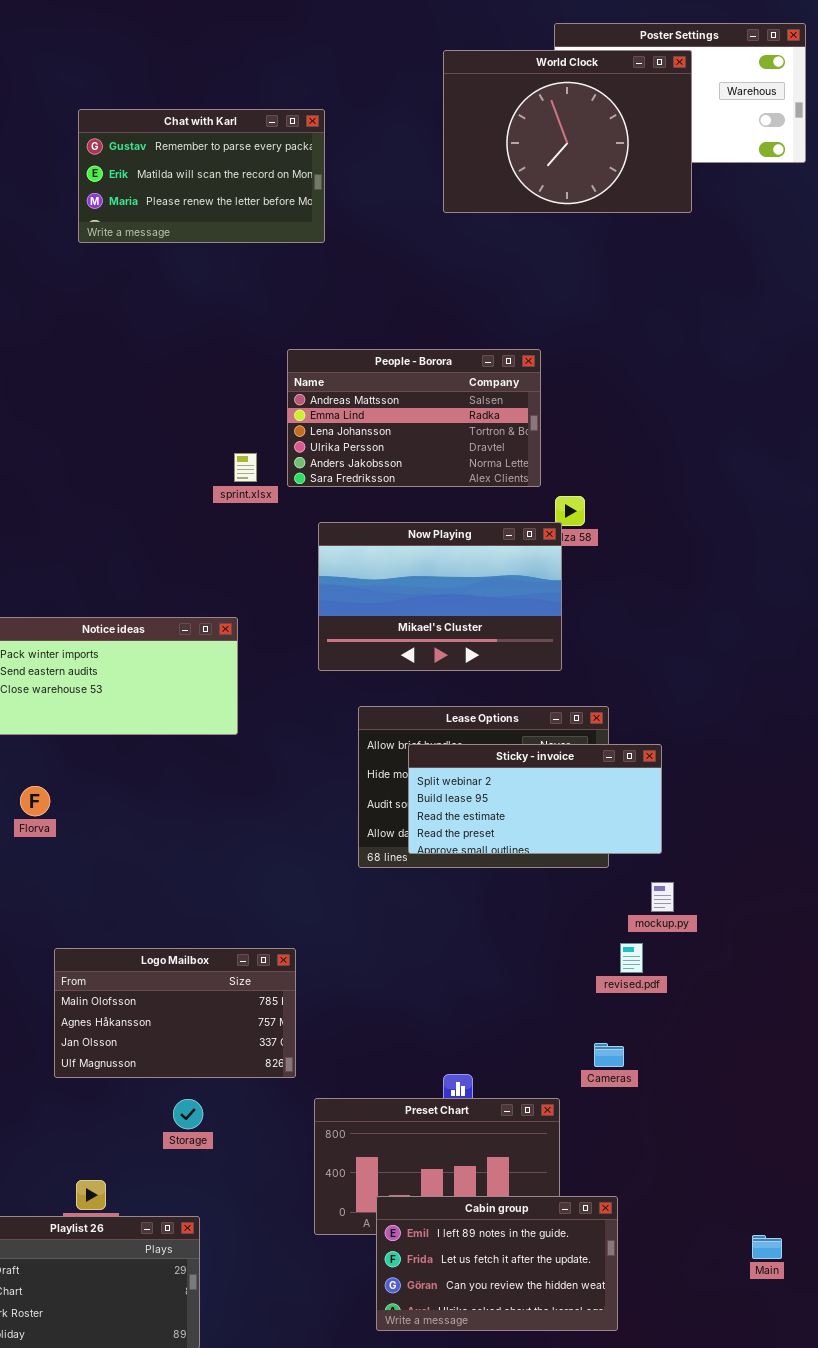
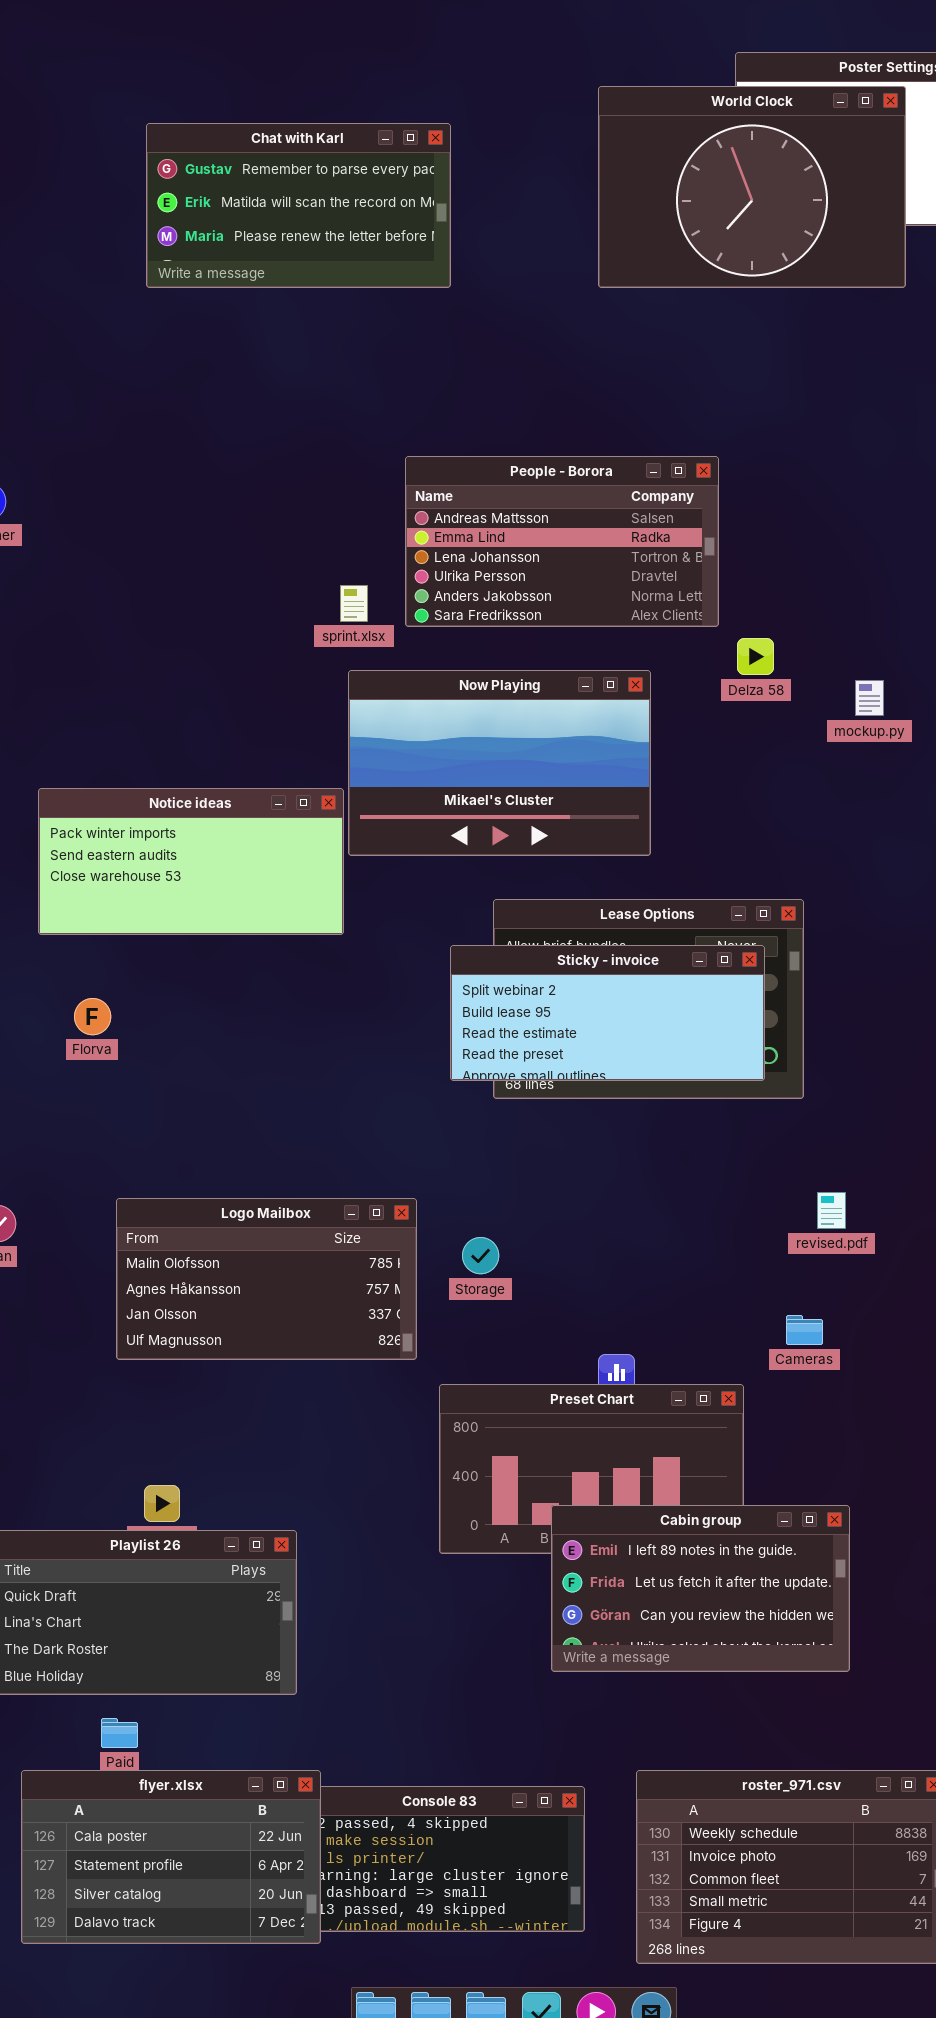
Chat with Karl: [78,109,325,243] -> [146,123,451,288], moved
Now Playing: [318,522,562,671] -> [348,670,651,856], moved
Sticky - invoice: [408,744,662,854] -> [450,945,765,1081], moved
mockup.py: [651,882,674,912] -> [855,680,884,716], moved
Storage: [173,1099,203,1129] -> [462,1237,499,1274], moved
Cabin group: [376,1196,618,1331] -> [551,1505,850,1672], moved

